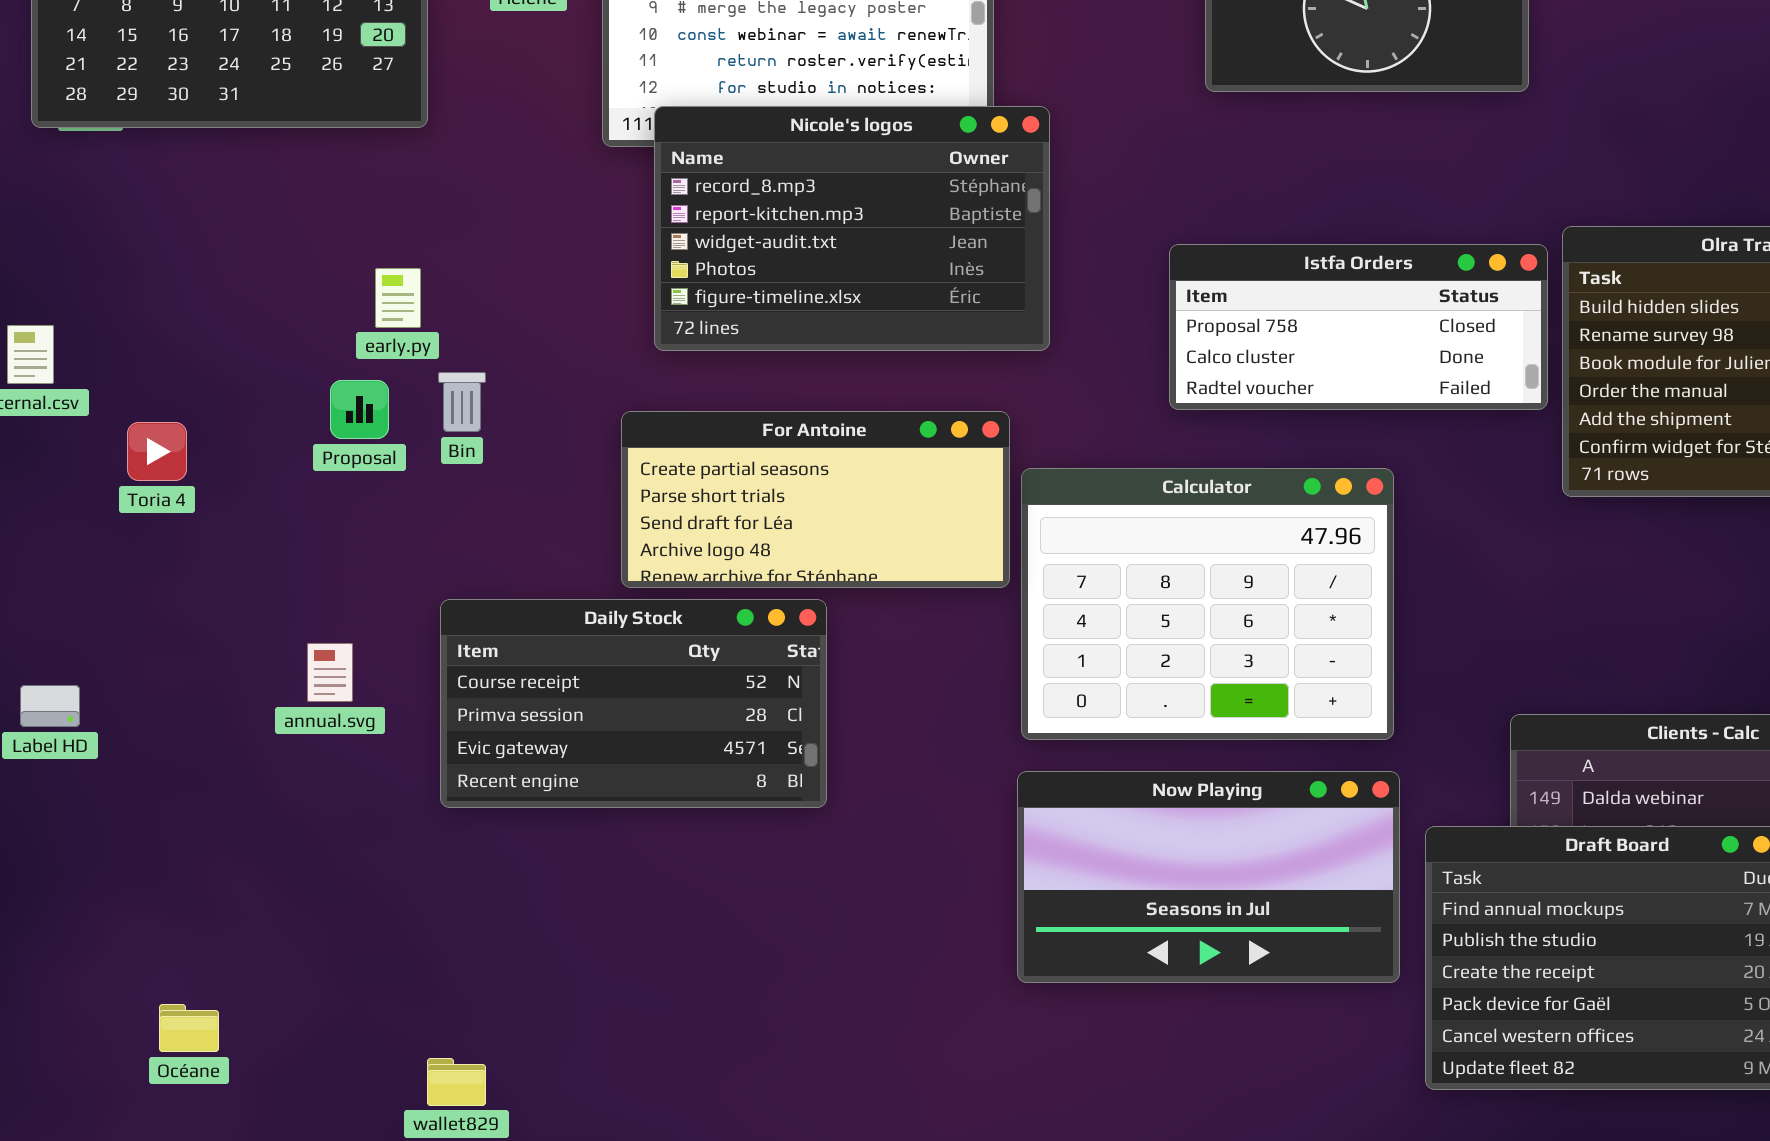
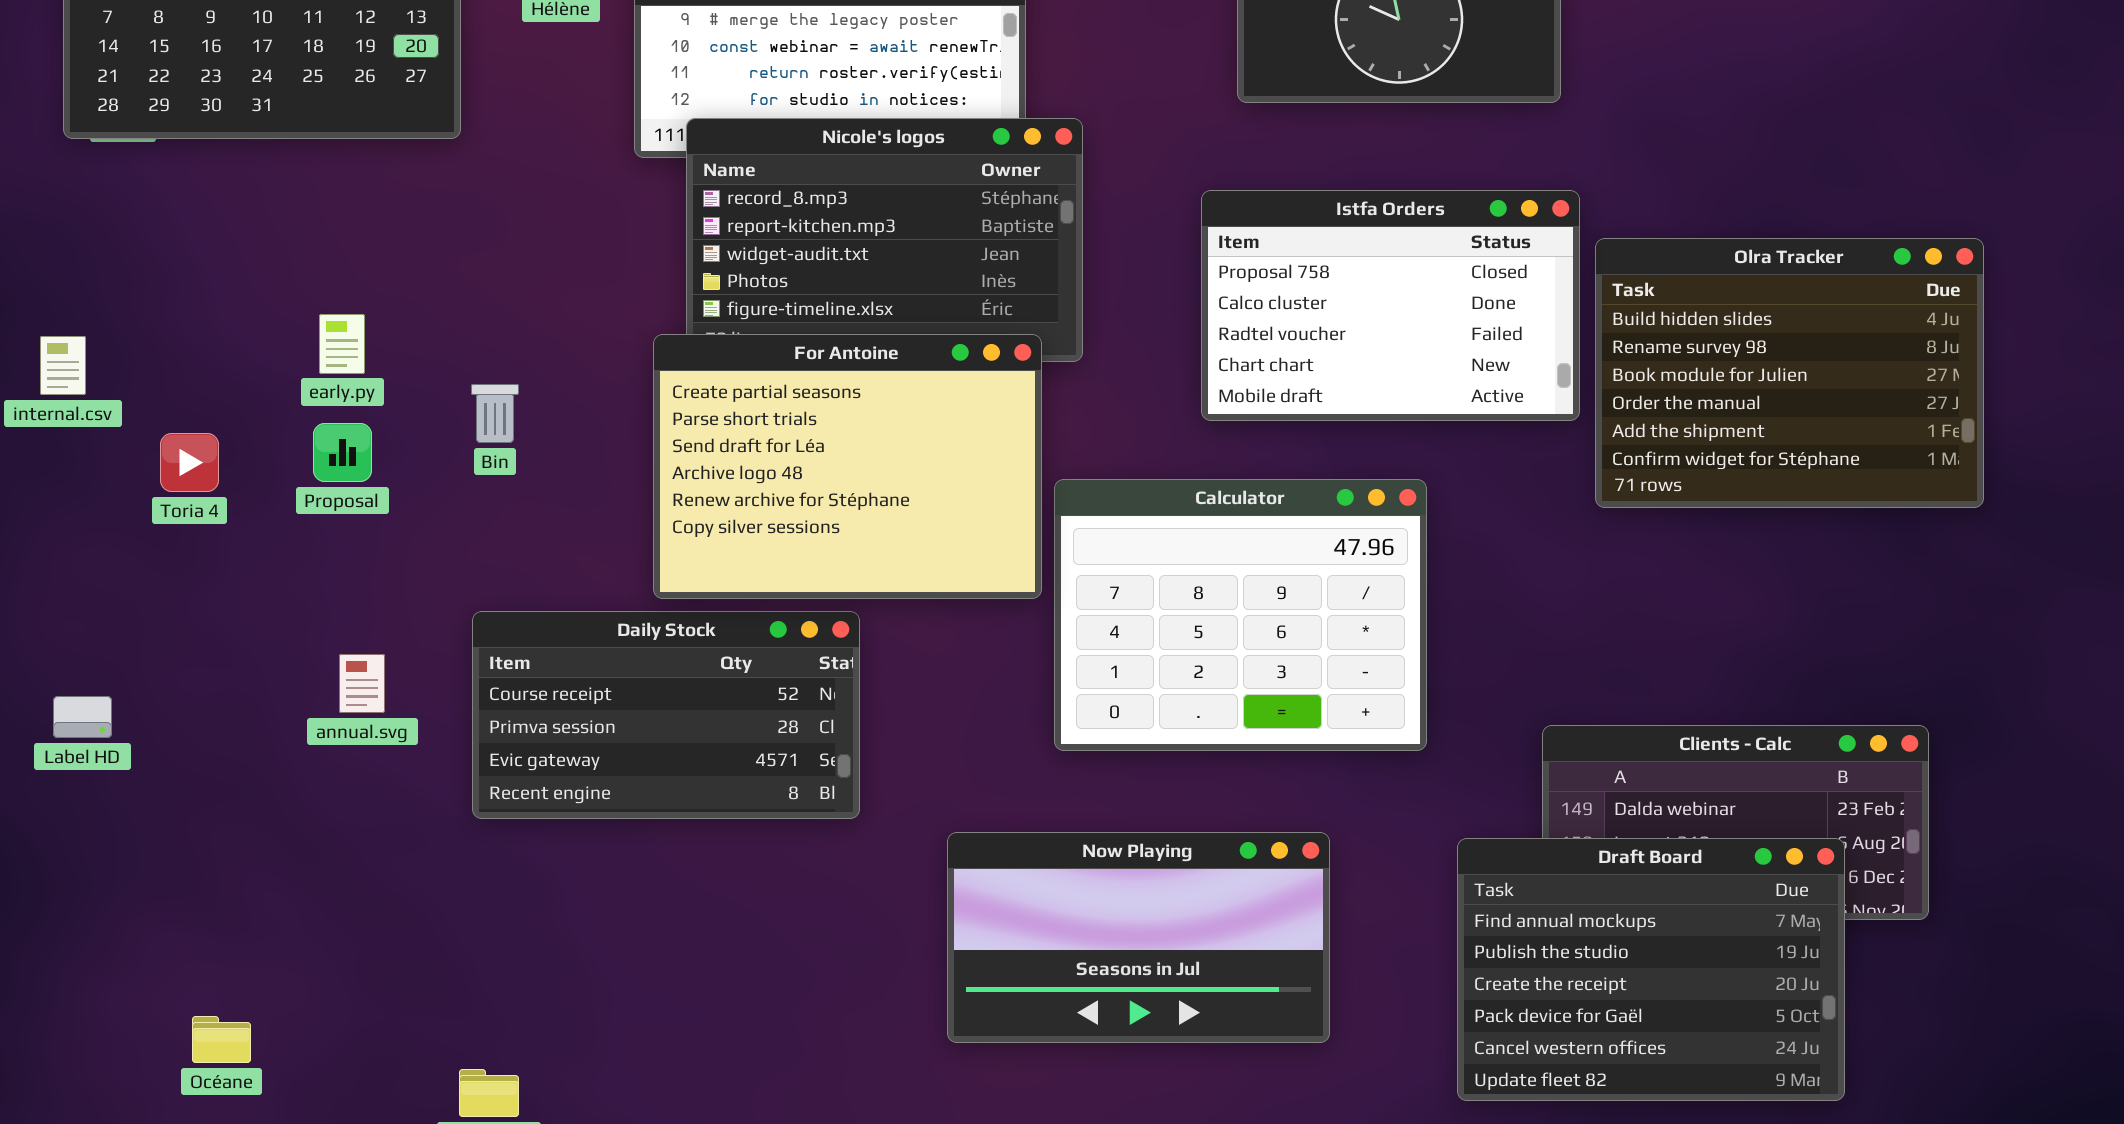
Istfa Orders: [1169,244,1548,410] -> [1201,190,1580,421], resized
early.py: [375,268,421,328] -> [319,314,365,374], moved
Proposal: [330,380,389,439] -> [313,423,372,482], moved
For Antoine: [621,411,1010,588] -> [653,334,1042,599], resized
Now Playing: [1017,771,1400,983] -> [947,832,1330,1043], moved

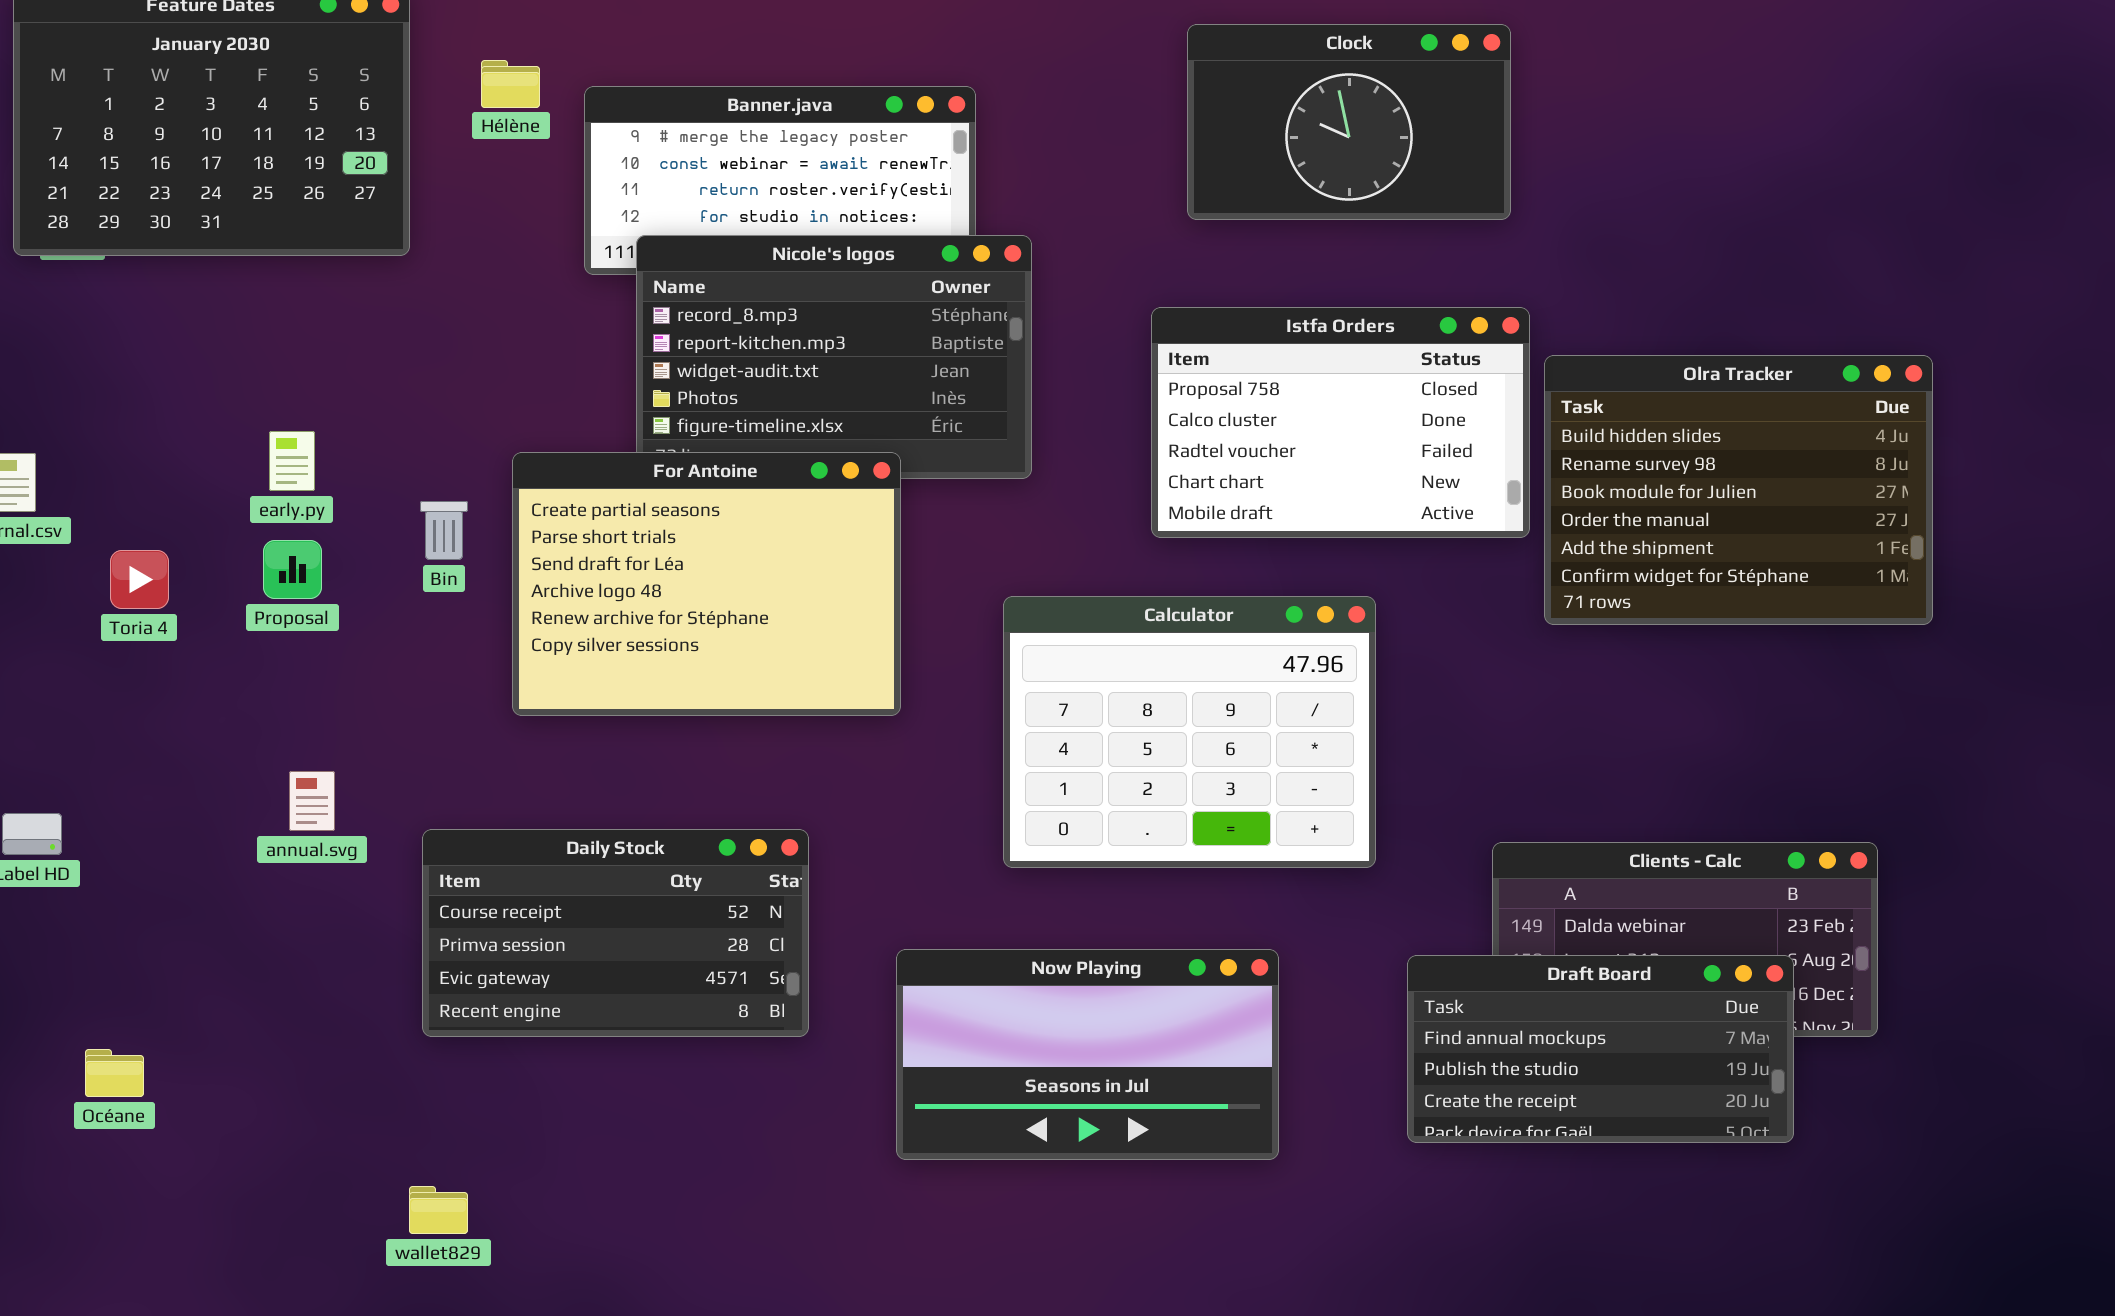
For Antoine: [653,334,1042,599] -> [512,452,901,716], moved
Daily Stock: [472,611,860,819] -> [422,829,809,1037], moved
Draft Board: [1457,838,1845,1101] -> [1407,955,1794,1143], resized
Océane: [192,1016,251,1063] -> [85,1049,144,1097], moved

